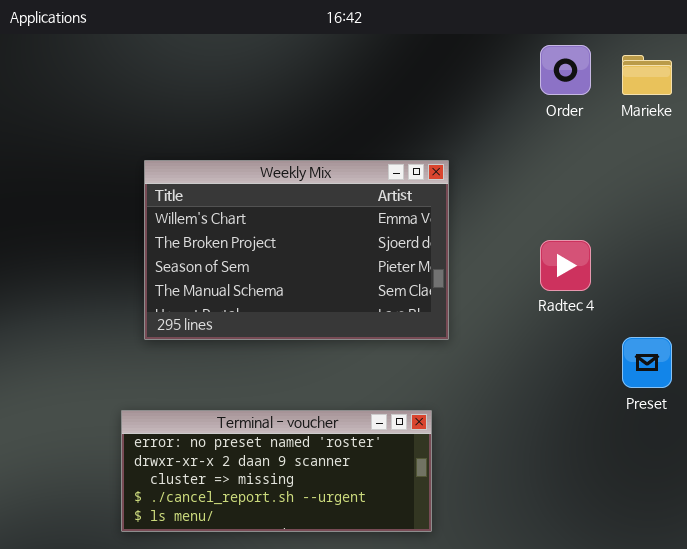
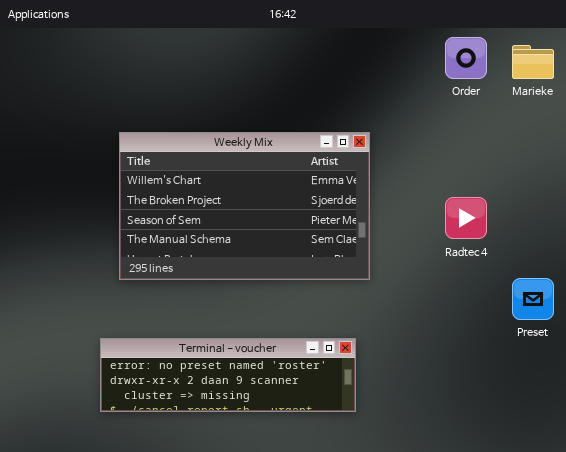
Terminal - voucher: [121,410,432,532] -> [100,338,356,412], resized

